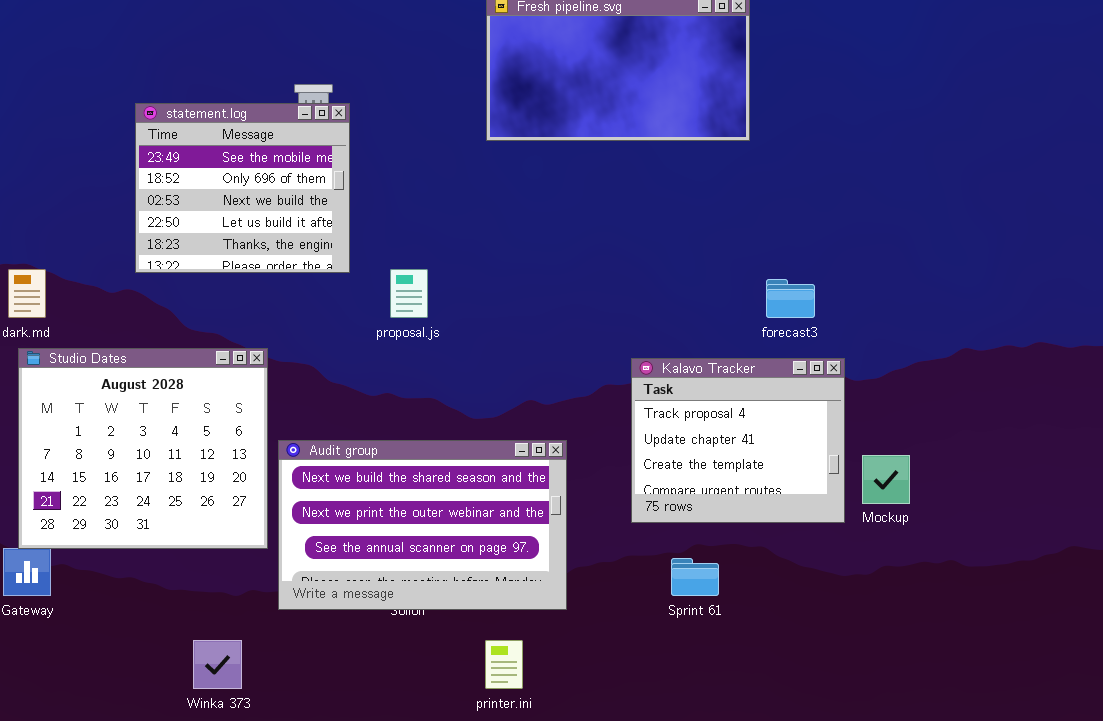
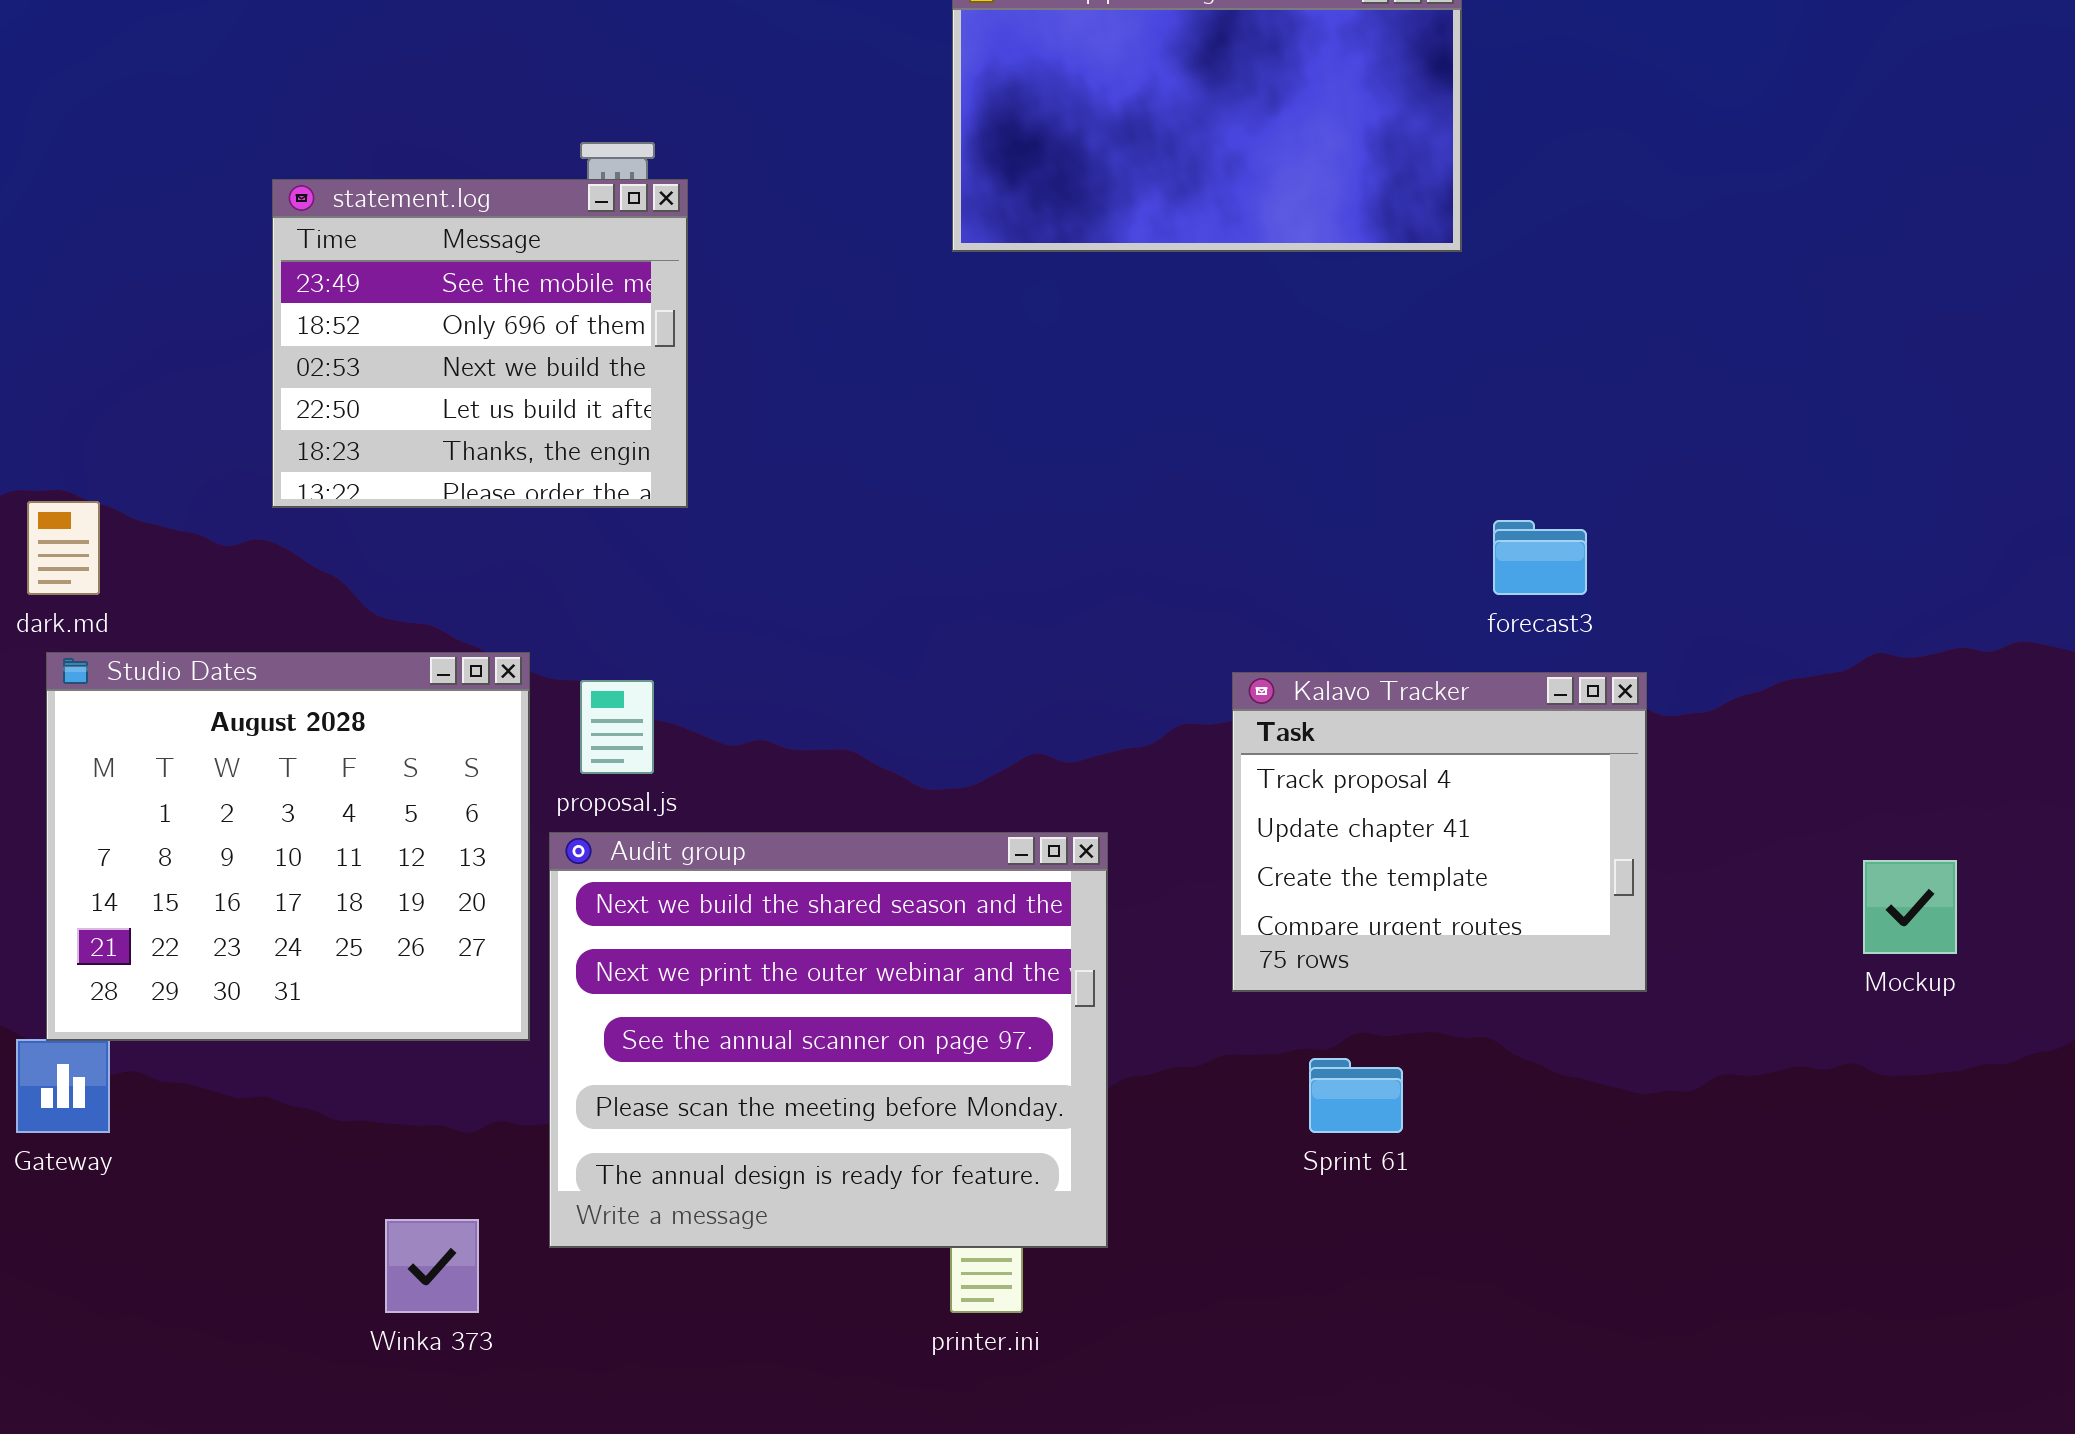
proposal.js: [390,269,428,318] -> [580,680,654,774], moved
Audit group: [278,440,567,610] -> [549,832,1108,1248], resized
Mockup: [862,455,910,504] -> [1863,860,1957,954], moved

